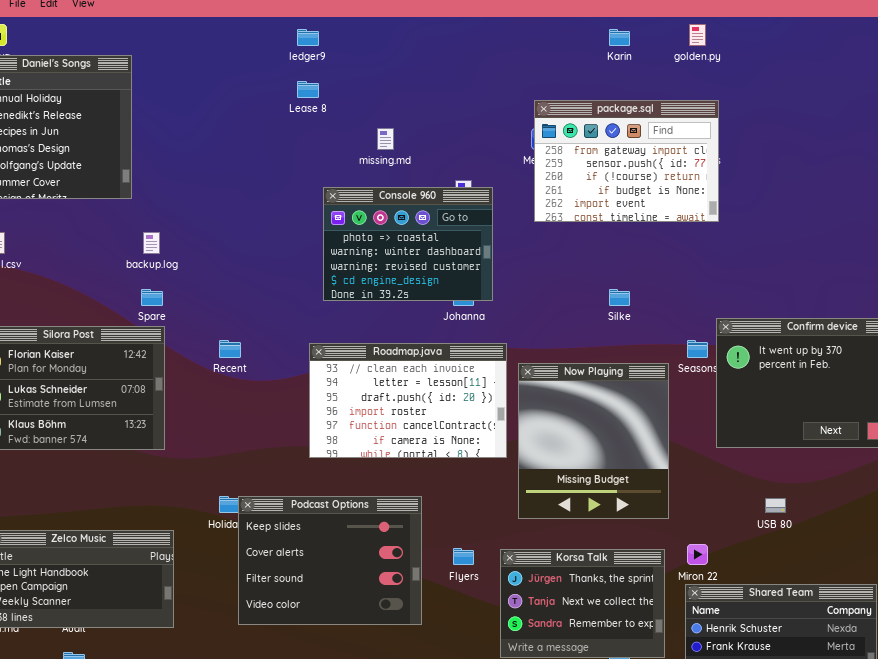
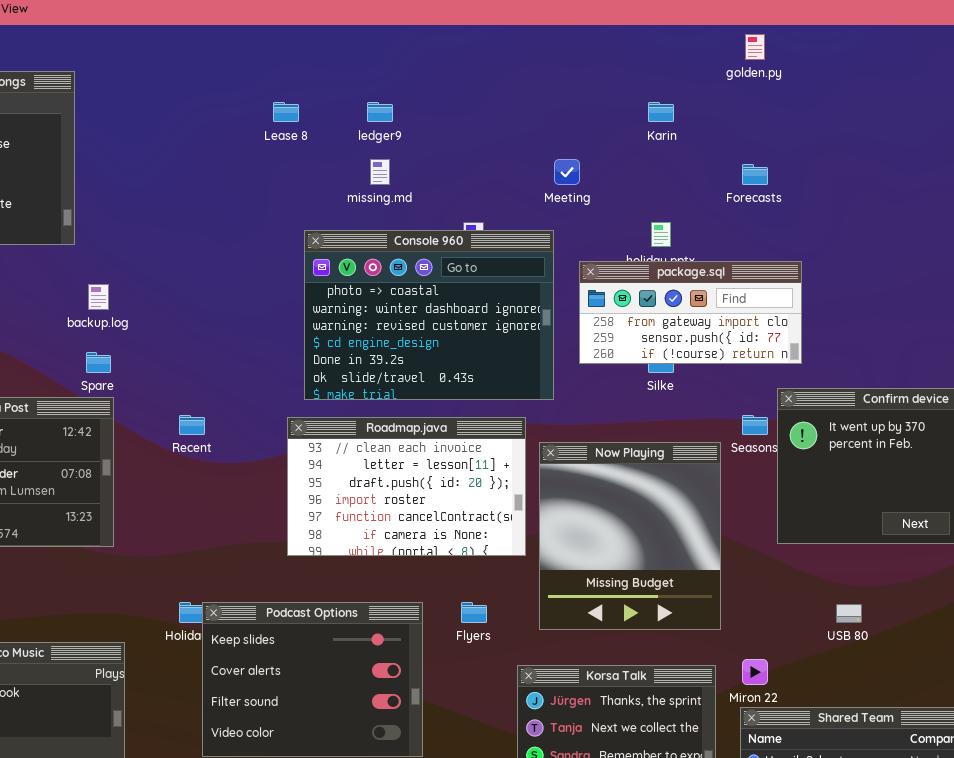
ledger9: [297,29,319,46] -> [367,102,393,122], moved
Karin: [609,29,630,46] -> [648,102,674,122], moved
package.sql: [534,100,719,222] -> [579,261,802,364], moved, resized
Console 960: [323,187,493,301] -> [304,230,554,400], resized
Flyers: [453,548,474,565] -> [461,602,487,623], moved

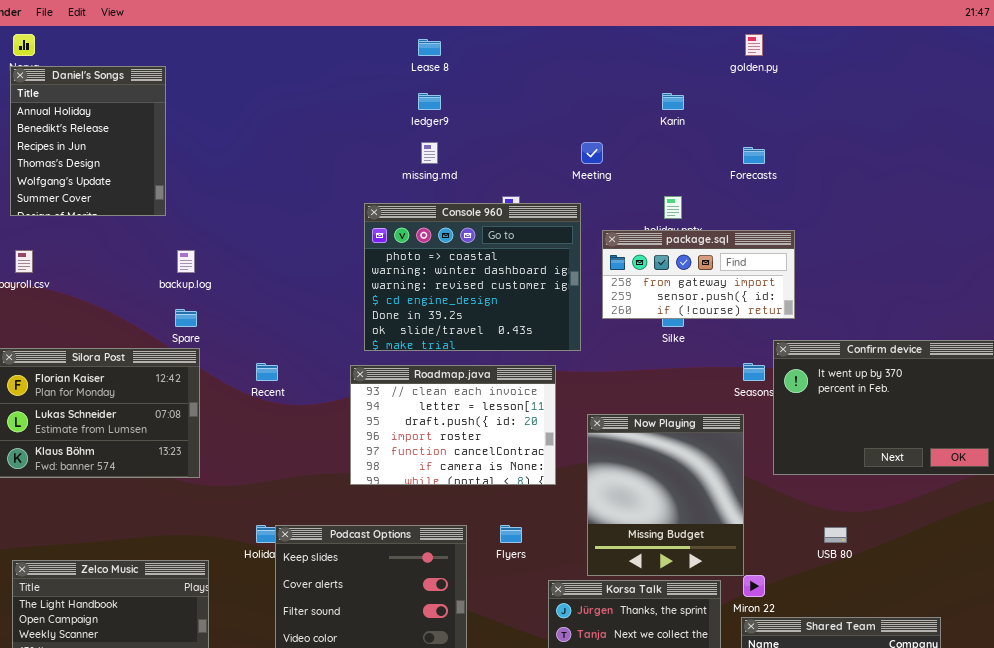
Lease 8: [273,102,299,122] -> [418,39,441,56], moved
Now Playing: [539,442,721,630] -> [587,414,744,576], moved

